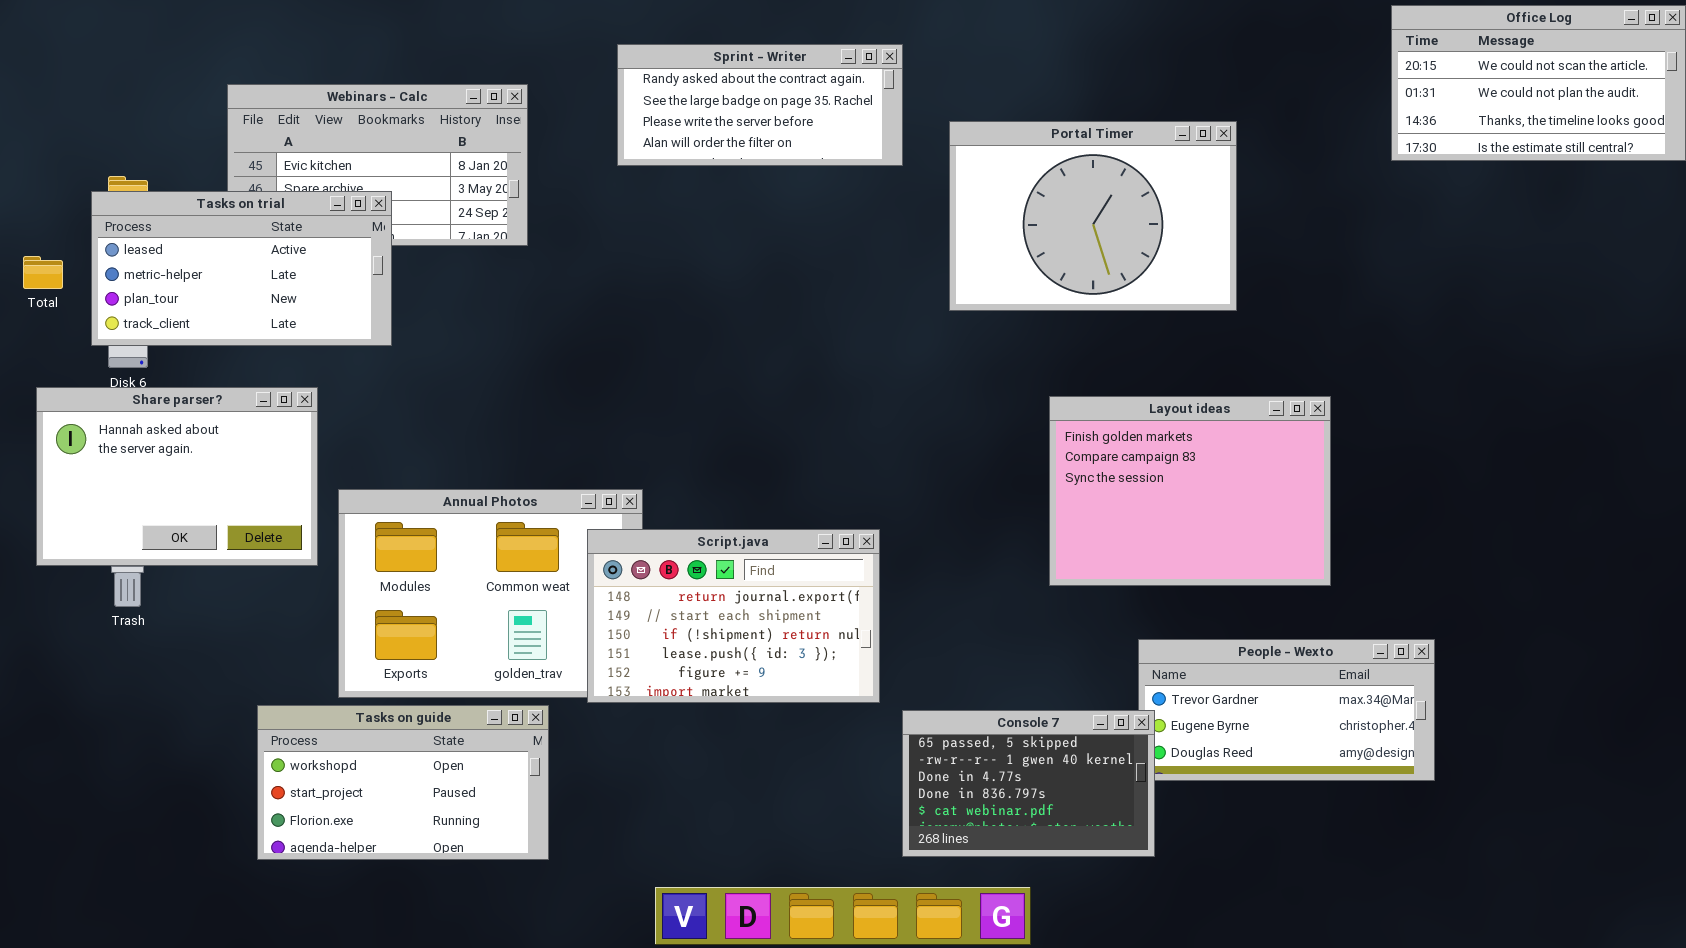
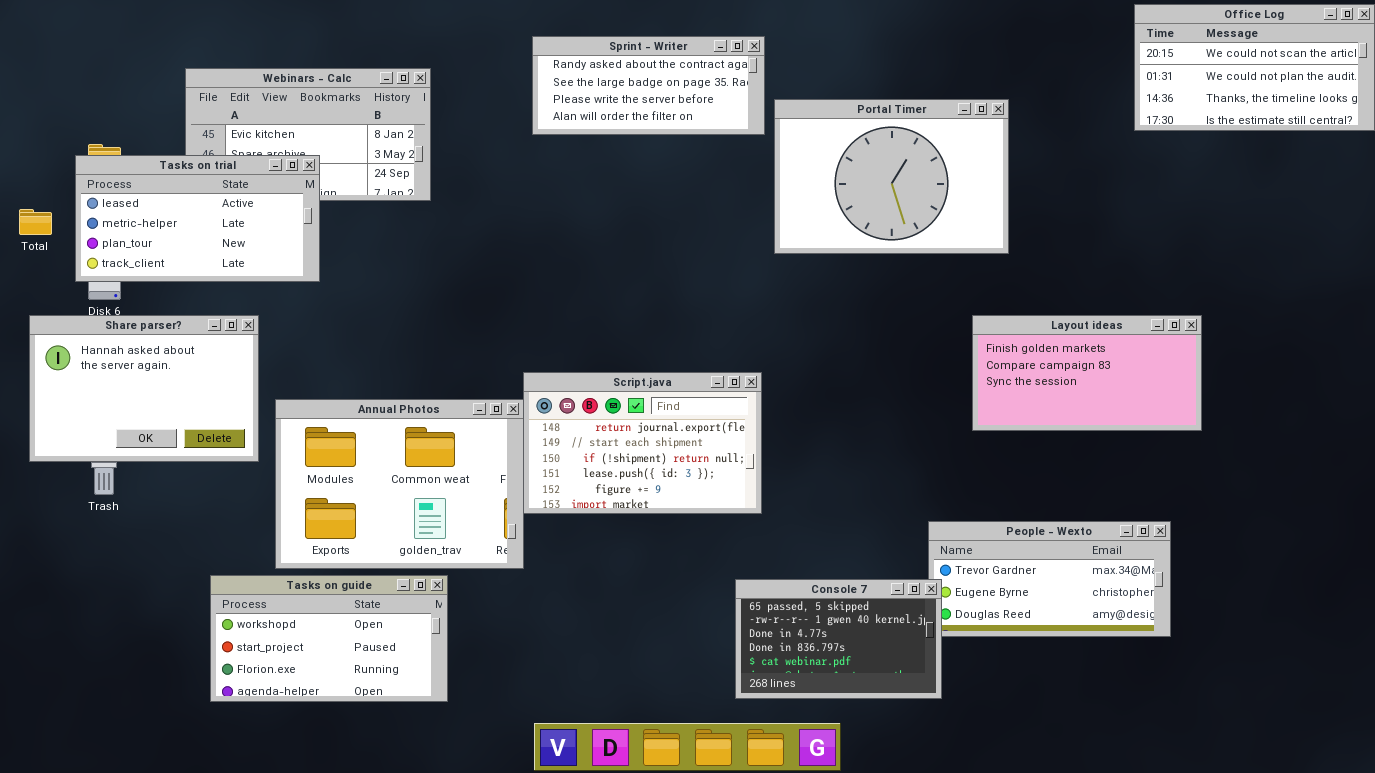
Sprint - Writer: [617,44,903,166] -> [532,36,765,135], moved
Layout ideas: [1049,396,1331,586] -> [972,315,1202,431], moved, resized
Script.java: [587,529,880,703] -> [523,372,762,514], moved

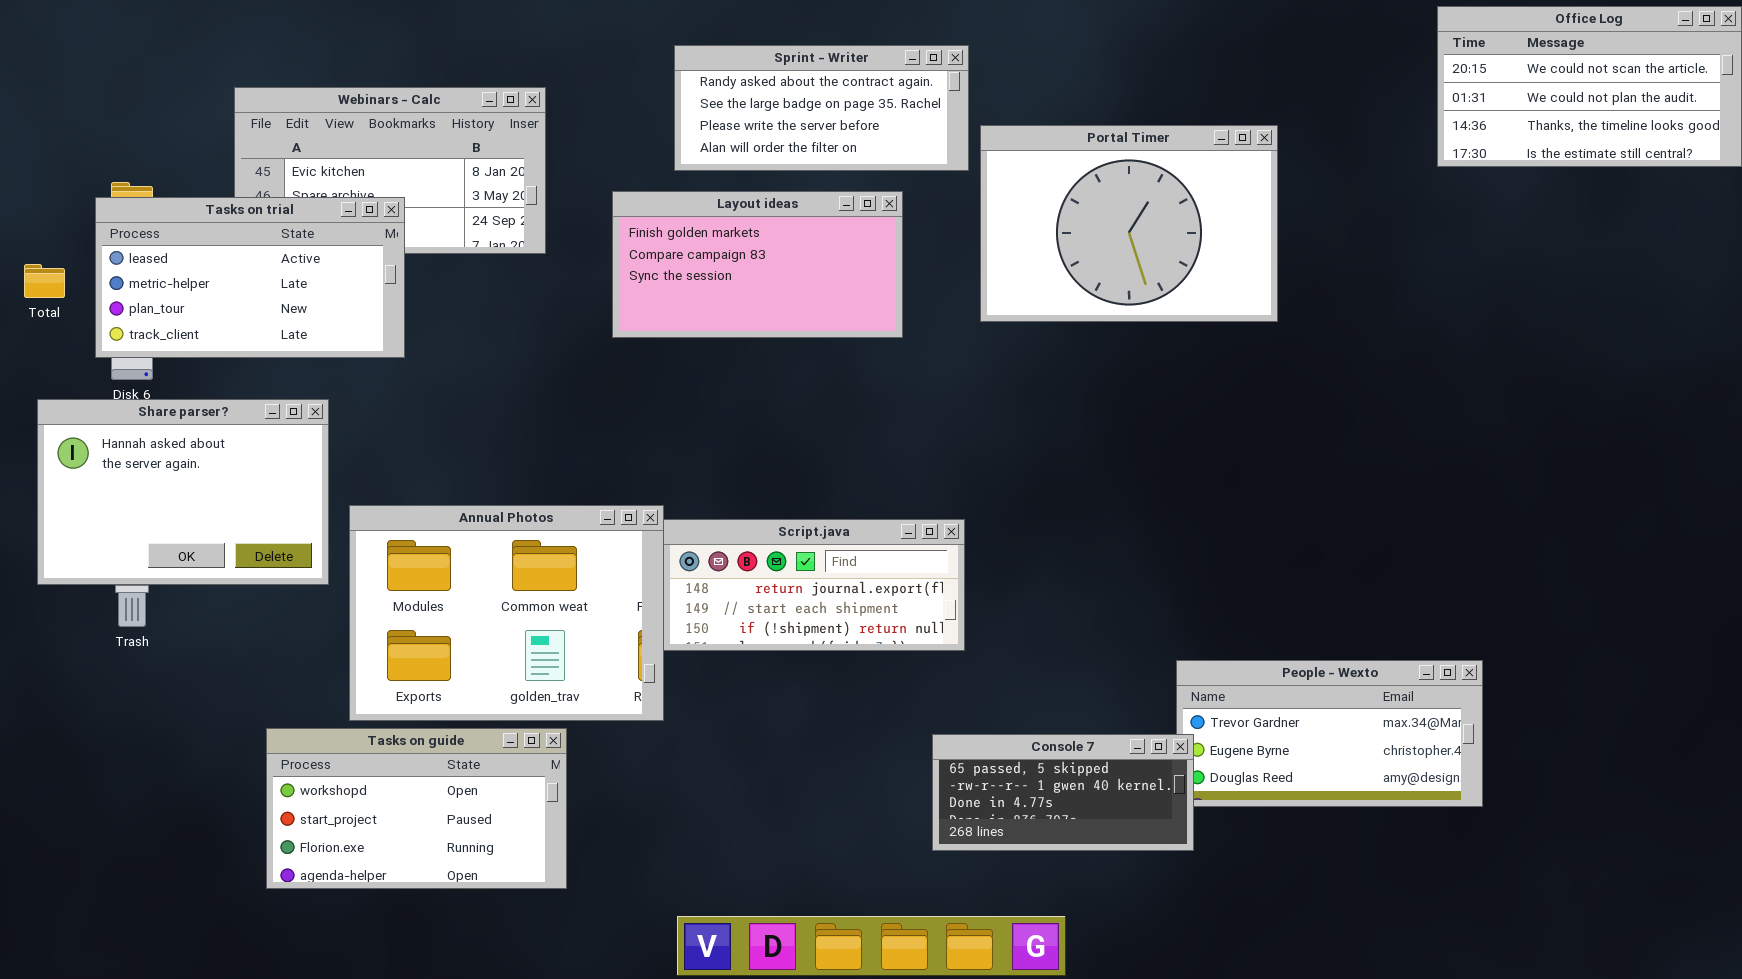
Layout ideas: [972,315,1202,431] -> [612,191,903,338], moved
Script.java: [523,372,762,514] -> [663,519,965,651], resized
Console 7: [735,579,942,699] -> [932,734,1194,851], resized

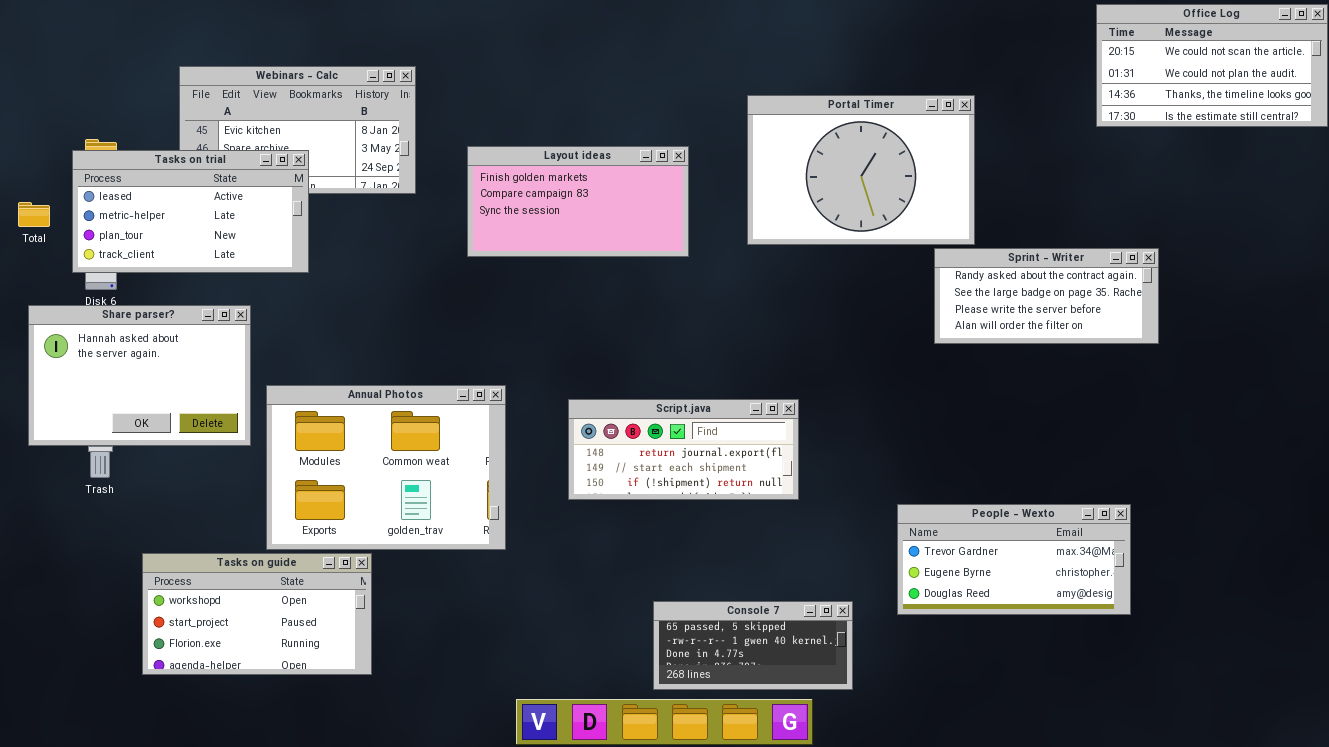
Sprint - Writer: [674,45,969,171] -> [934,248,1159,344], moved
Script.java: [663,519,965,651] -> [568,399,799,500], moved
Tasks on guide: [266,728,567,889] -> [142,553,372,675], moved
Console 7: [932,734,1194,851] -> [653,601,853,690], moved

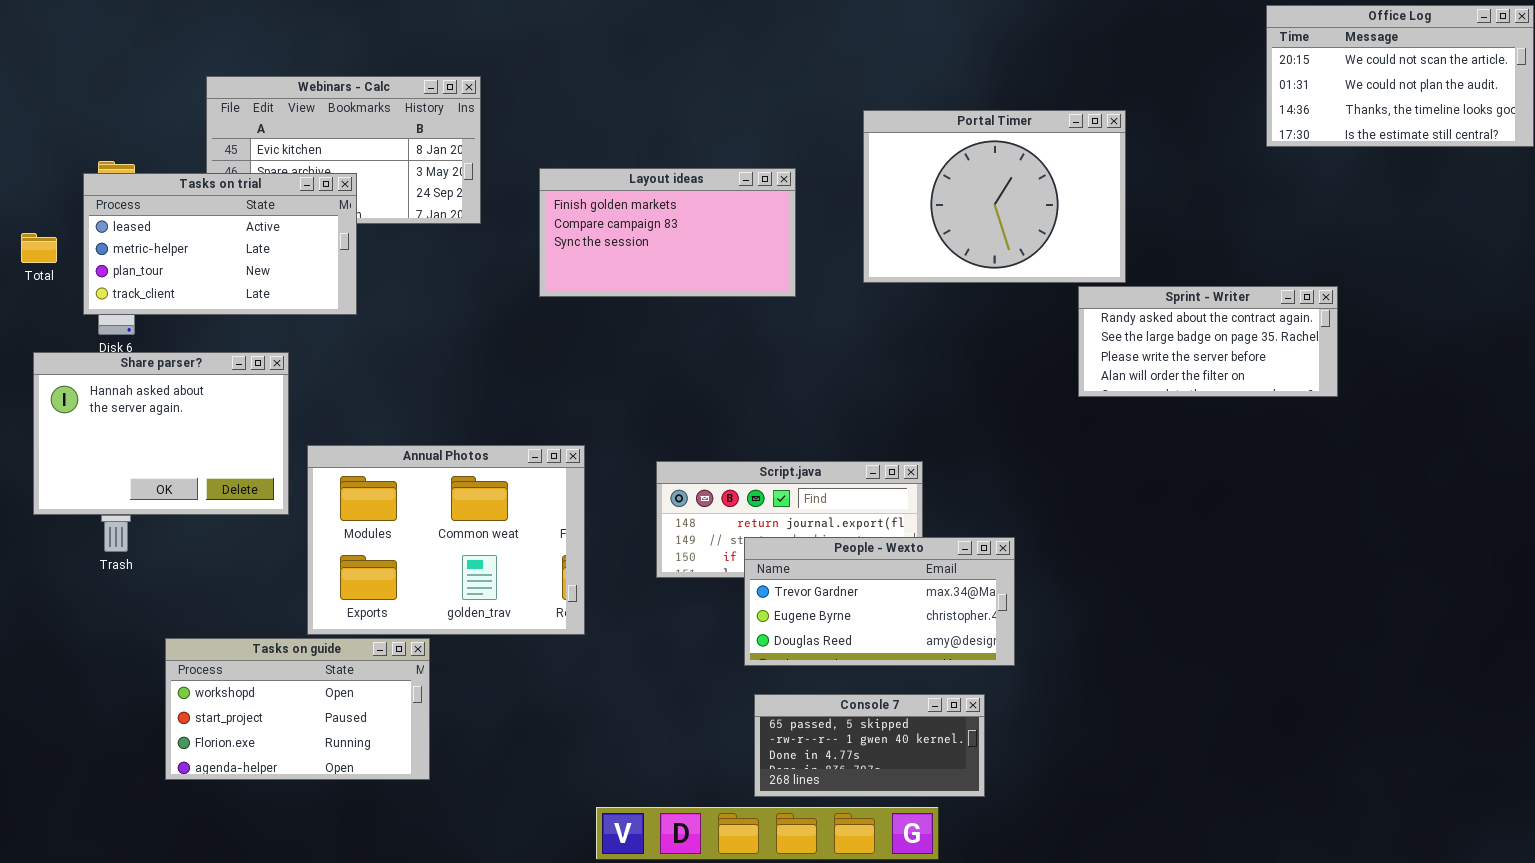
People - Wexto: [897,504,1131,615] -> [744,537,1015,666], moved

